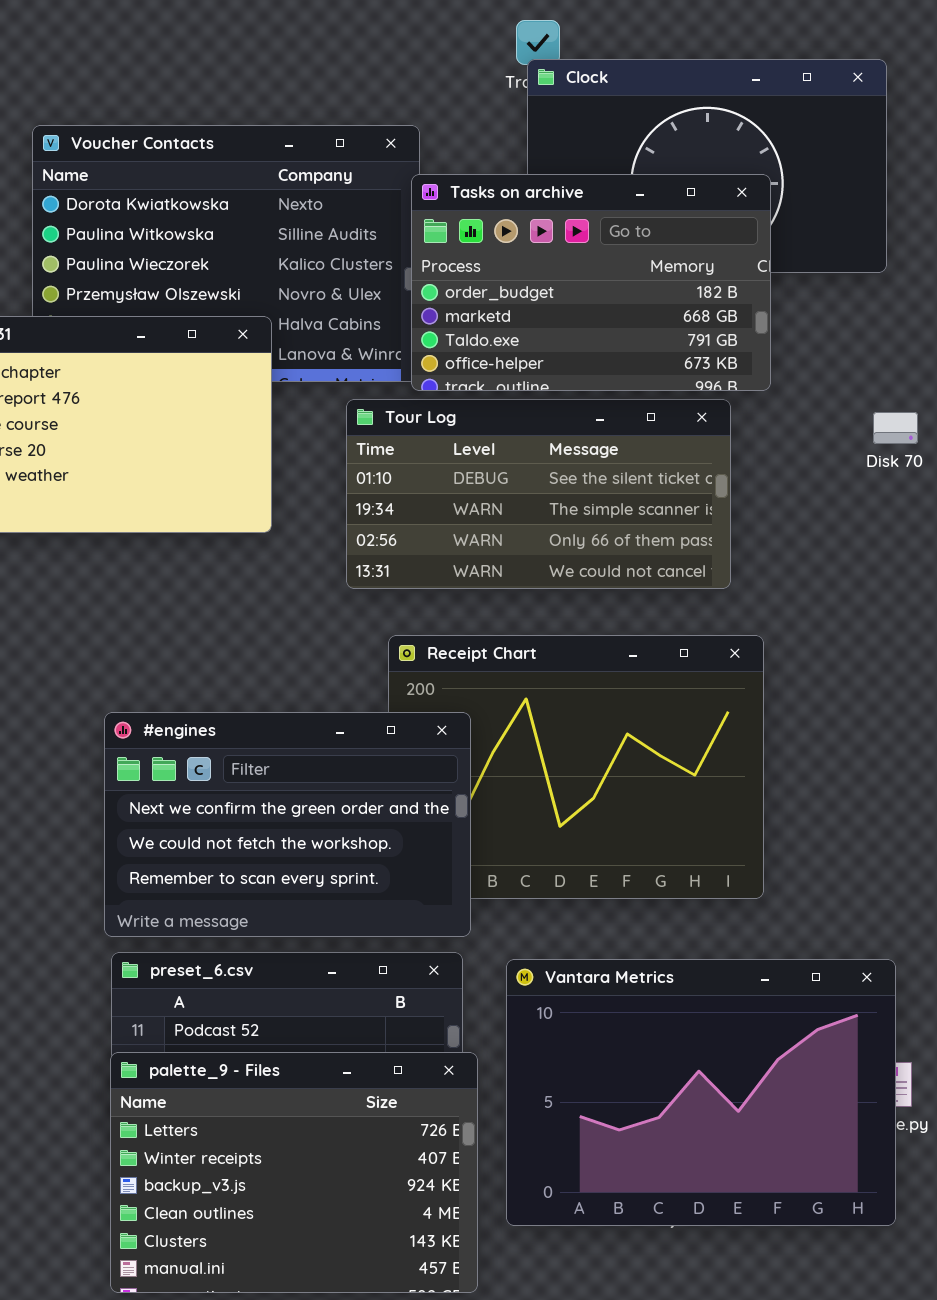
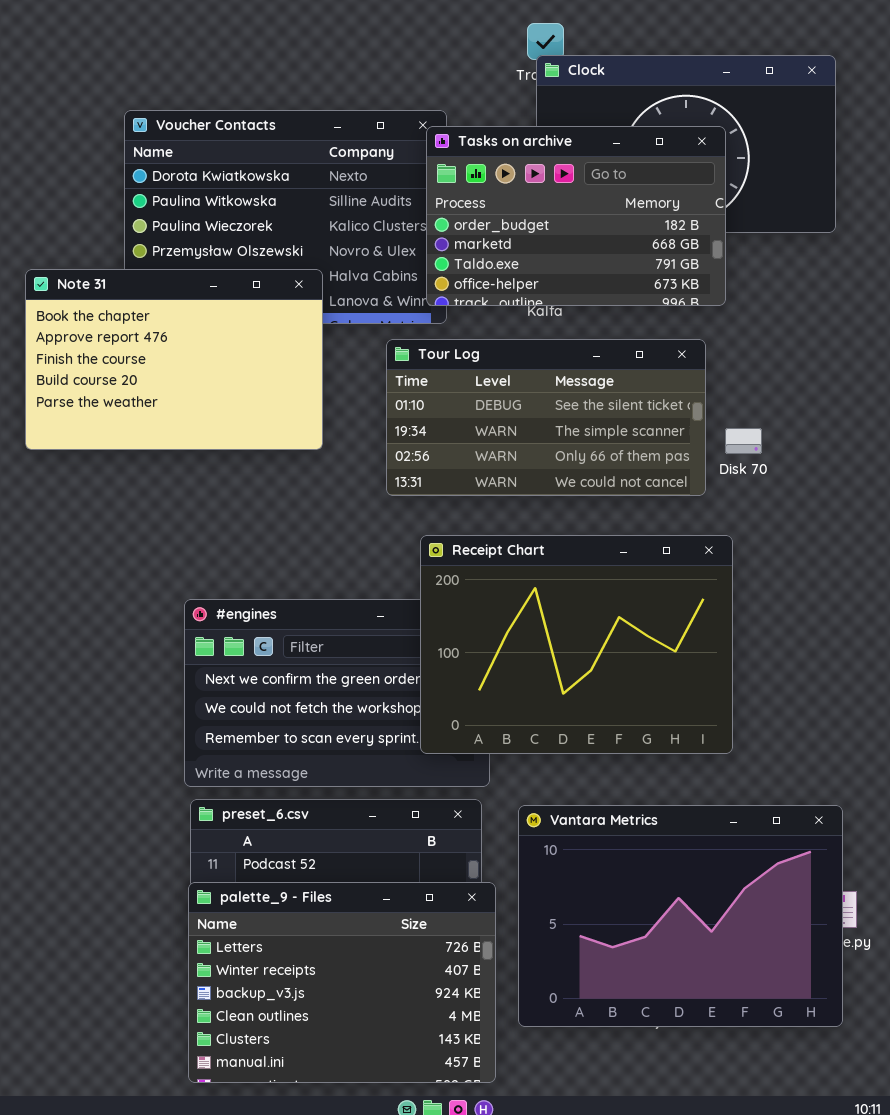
Tasks on archive: [411,174,771,391] -> [426,126,726,306], moved
Disk 70: [873,412,918,444] -> [725,428,762,454], moved
Receipt Chart: [388,635,764,899] -> [420,535,733,754], raised

